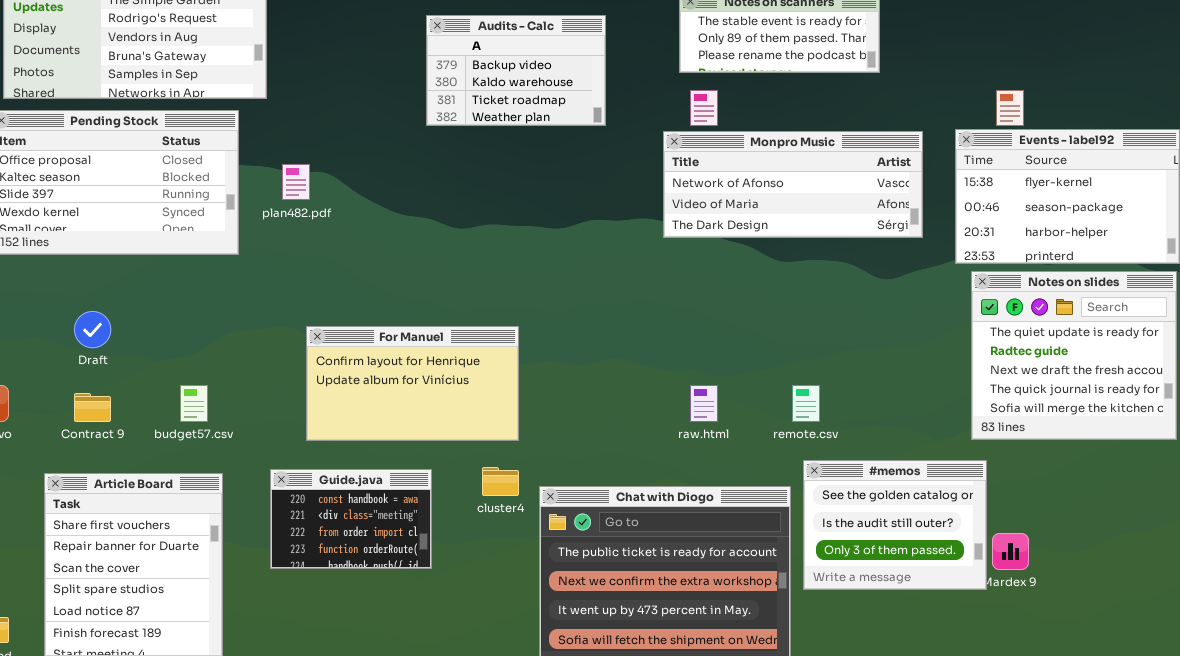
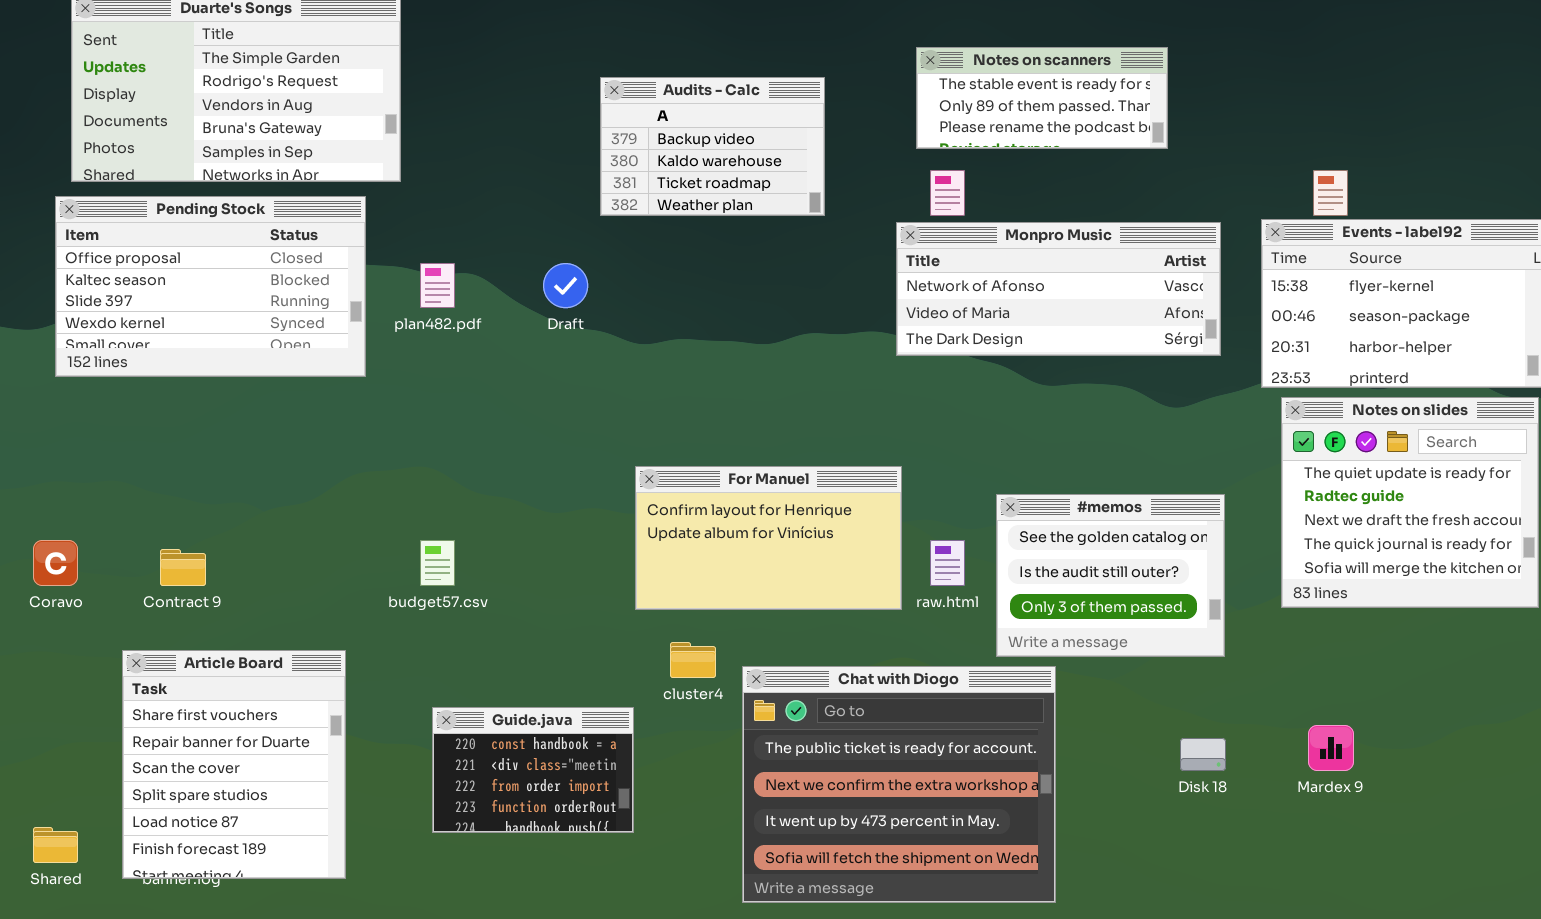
Draft: [74,311,111,348] -> [543,263,588,308], moved
For Manuel: [306,326,519,441] -> [635,466,902,610], moved
budget57.csv: [180,385,208,422] -> [420,540,455,586], moved
#memos: [803,460,987,590] -> [996,494,1225,657], moved
Guide.java: [270,469,432,569] -> [432,707,634,833], moved

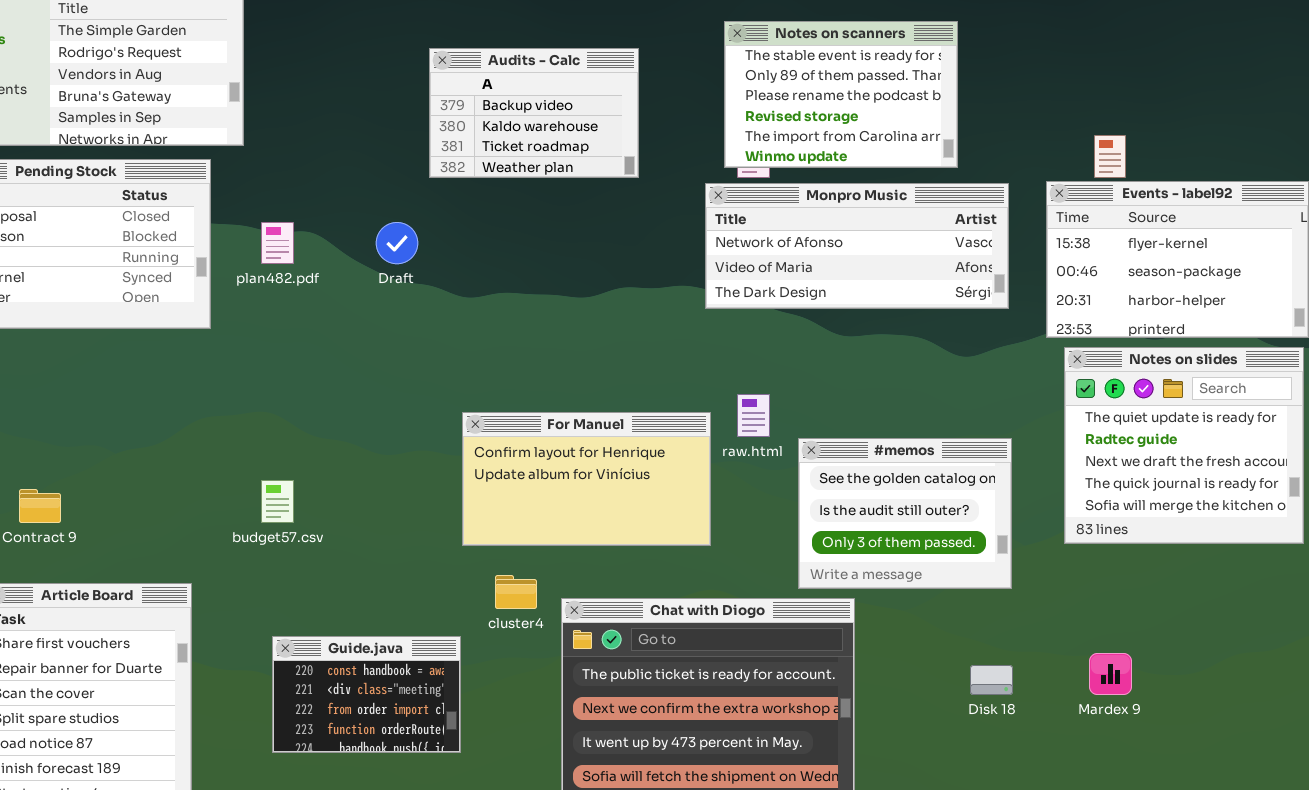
Notes on scanners: [916,47,1168,149] -> [724,21,958,168], resized
raw.html: [930,540,965,586] -> [737,394,770,437], moved

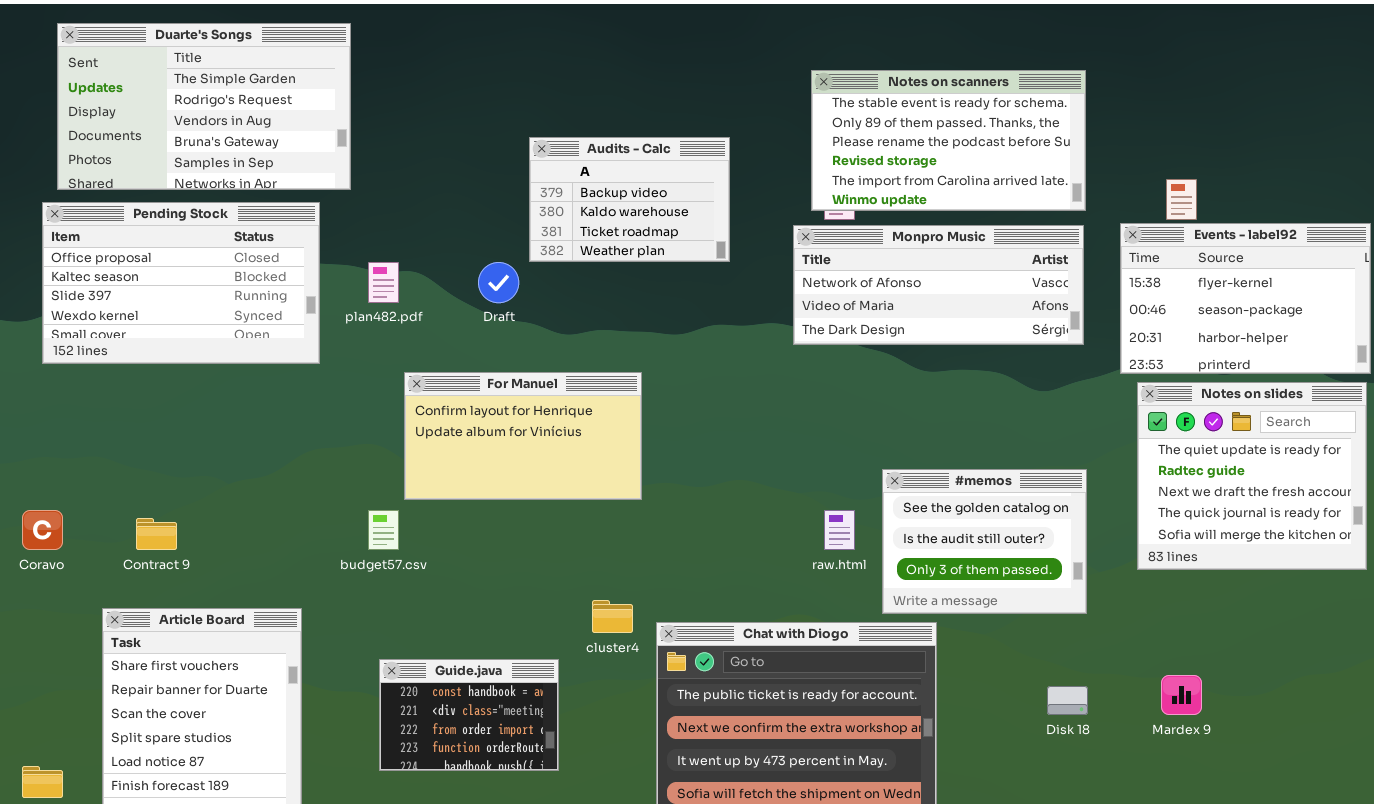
Notes on scanners: [724,21,958,168] -> [811,70,1086,211], resized
Audits - Calc: [429,48,639,178] -> [529,137,730,262], moved
raw.html: [737,394,770,437] -> [824,510,855,550], moved
For Manuel: [462,412,711,546] -> [404,372,642,500], moved

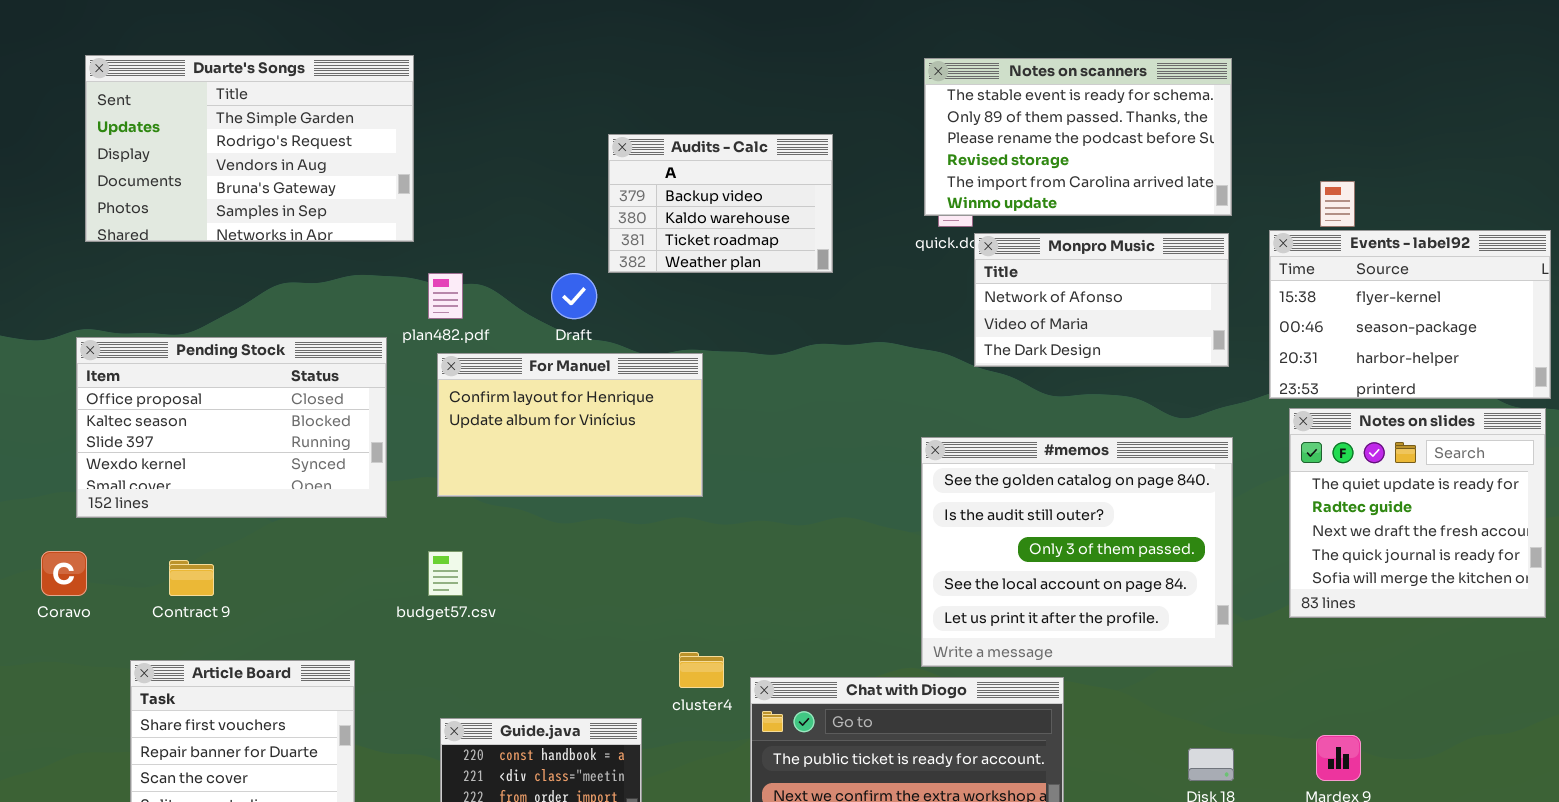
Duarte's Songs: [57,23,351,190] -> [85,55,414,242], moved
Pending Stock: [42,202,320,364] -> [76,337,387,518], moved
Monpro Music: [793,225,1084,345] -> [974,233,1229,367], resized
For Manuel: [404,372,642,500] -> [437,353,703,497], moved
#memos: [882,469,1087,614] -> [921,437,1233,667], resized

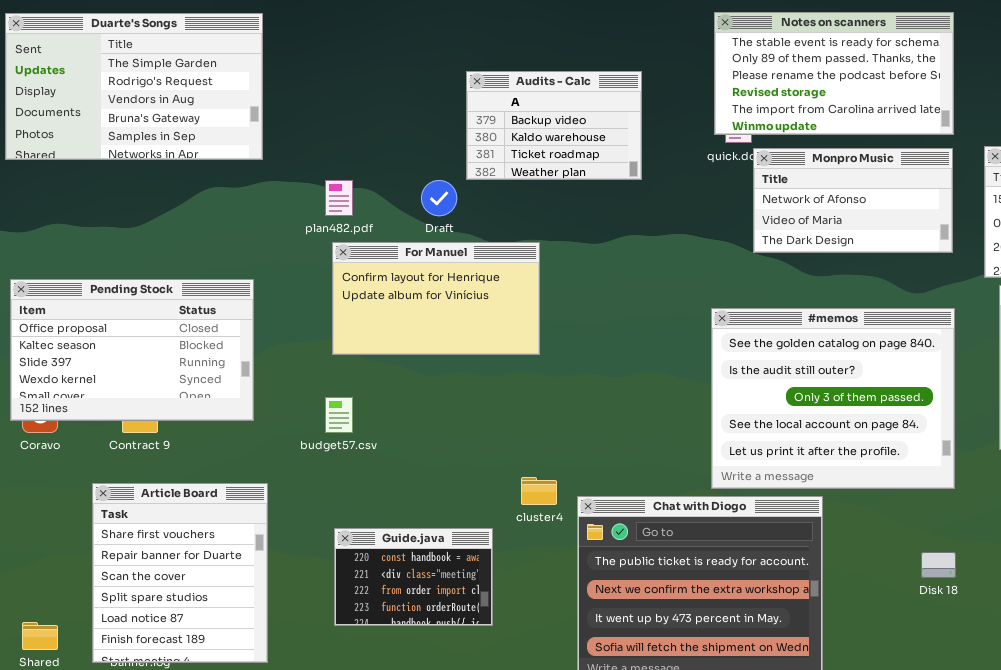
Duarte's Songs: [85,55,414,242] -> [5,13,263,160], moved
Pending Stock: [76,337,387,518] -> [10,279,254,421], moved

